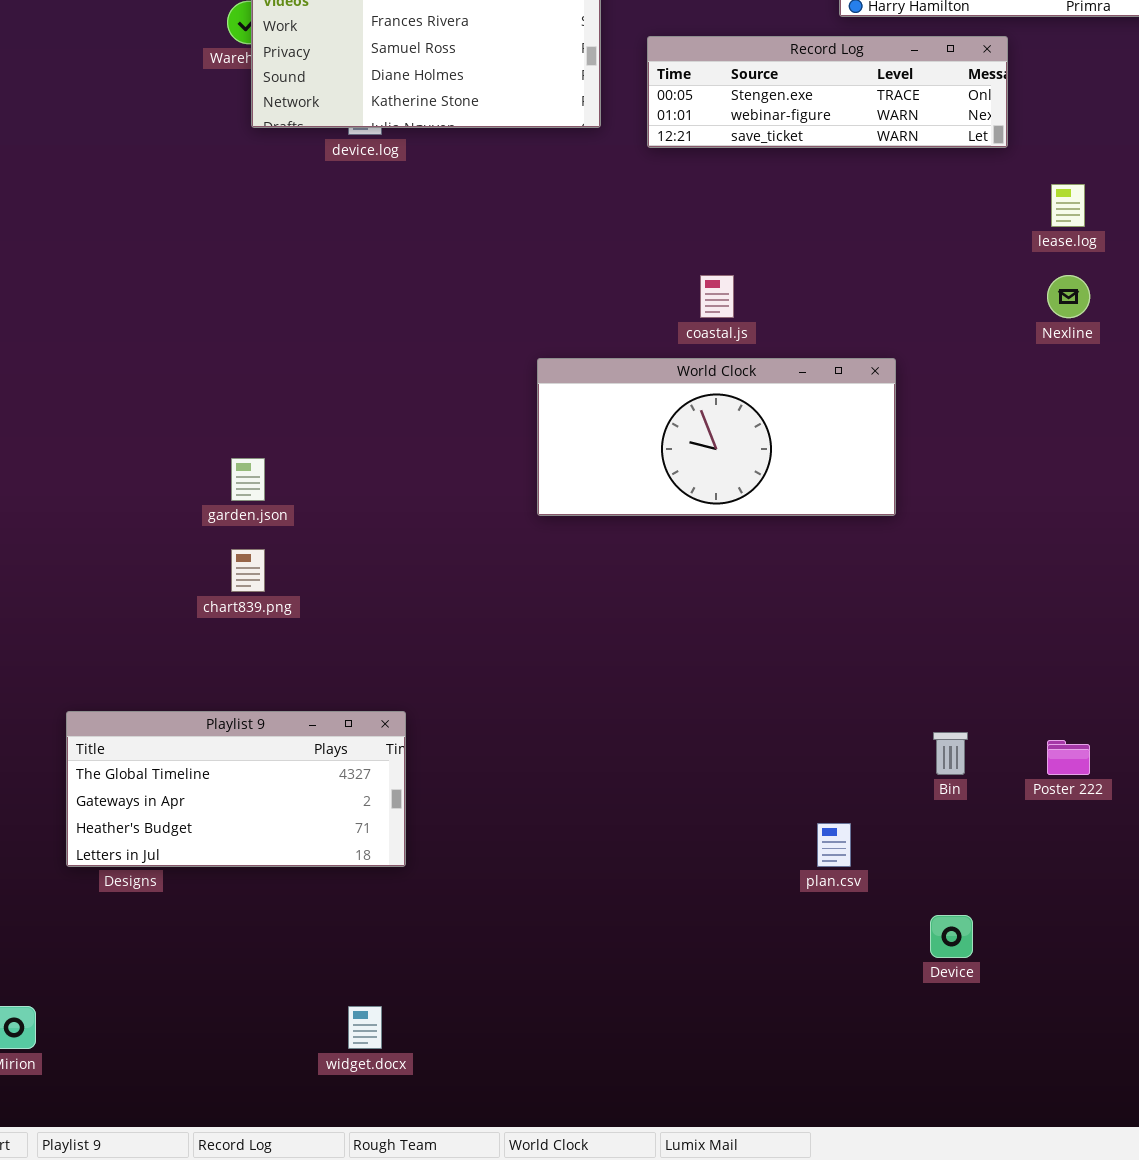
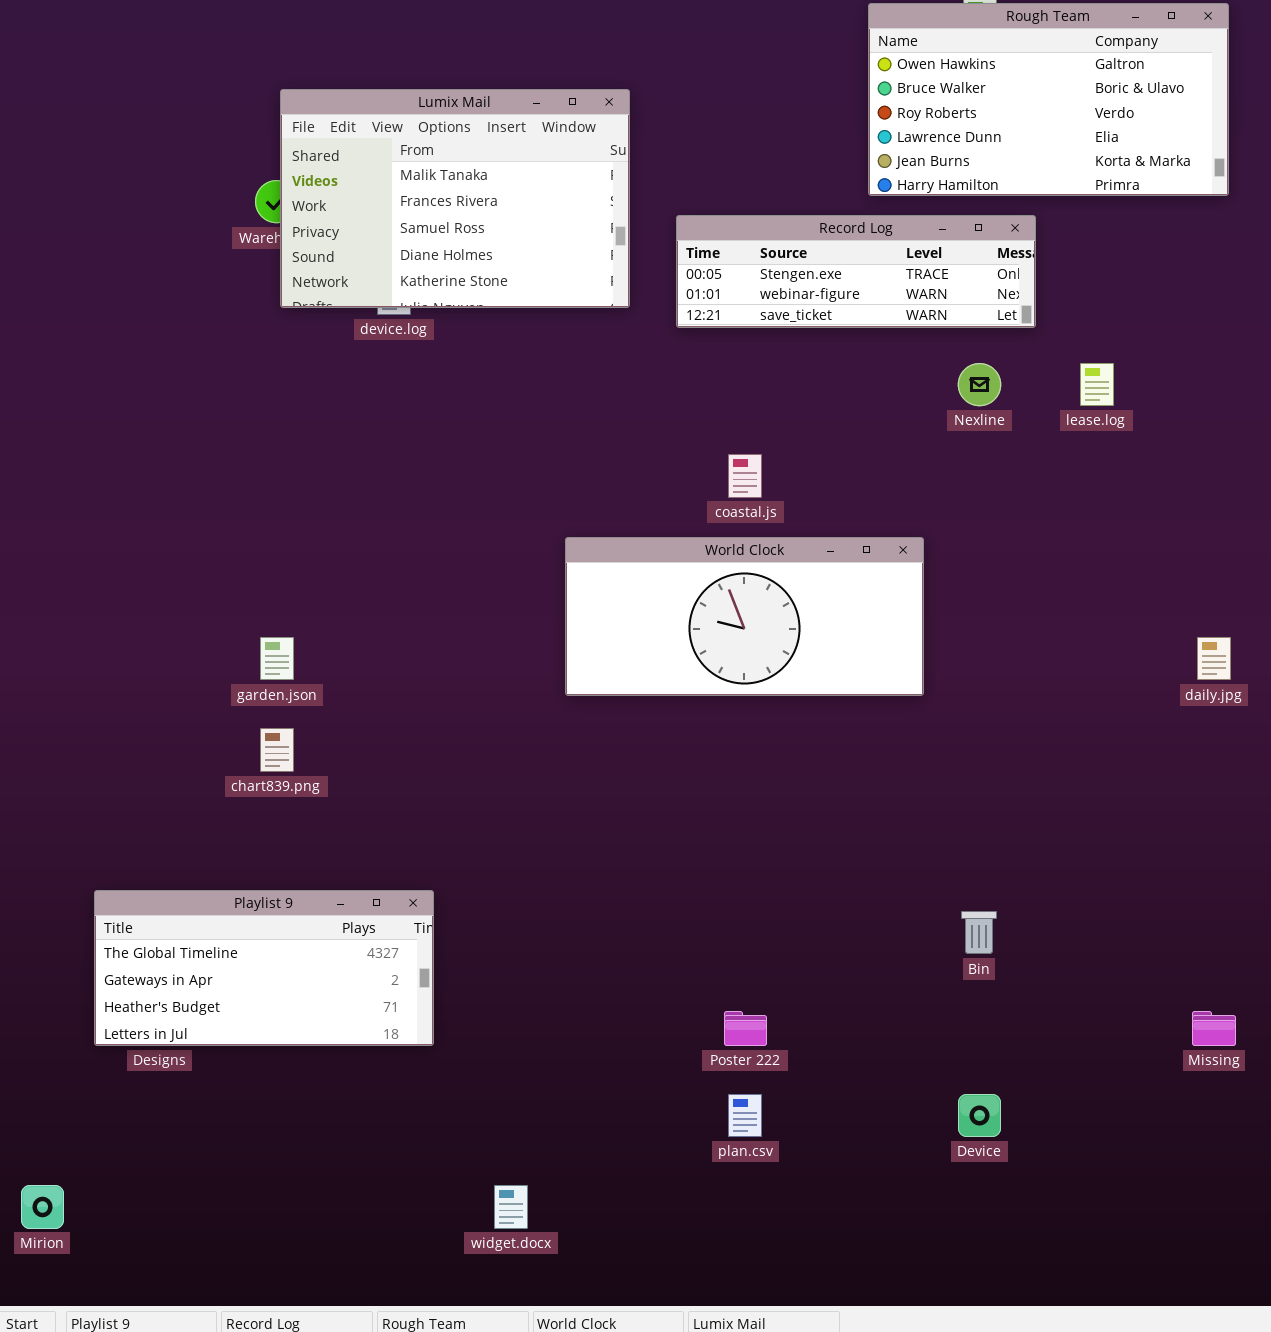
Nexline: [1047,275,1090,318] -> [958,363,1001,406], moved
Poster 222: [1047,740,1090,775] -> [724,1011,767,1046], moved
plan.csv: [817,823,851,867] -> [728,1094,762,1137], moved
widget.docx: [348,1006,382,1049] -> [494,1185,528,1229], moved

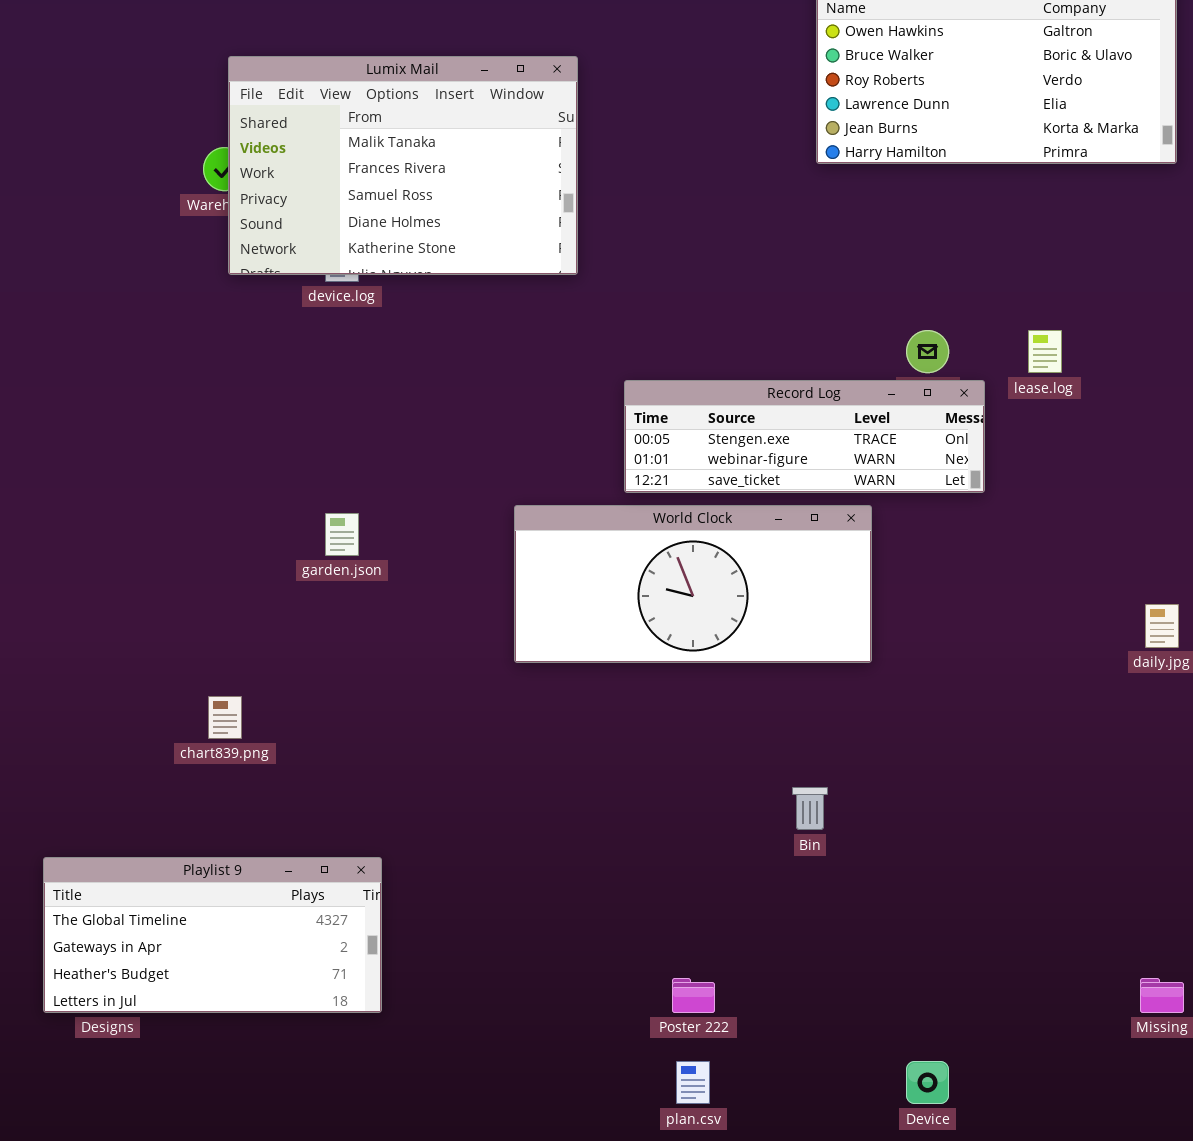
Record Log: [676,215,1036,328] -> [624,380,985,493], moved
garden.json: [260,637,294,680] -> [325,513,359,556], moved
Bin: [961,911,997,954] -> [792,787,828,830], moved

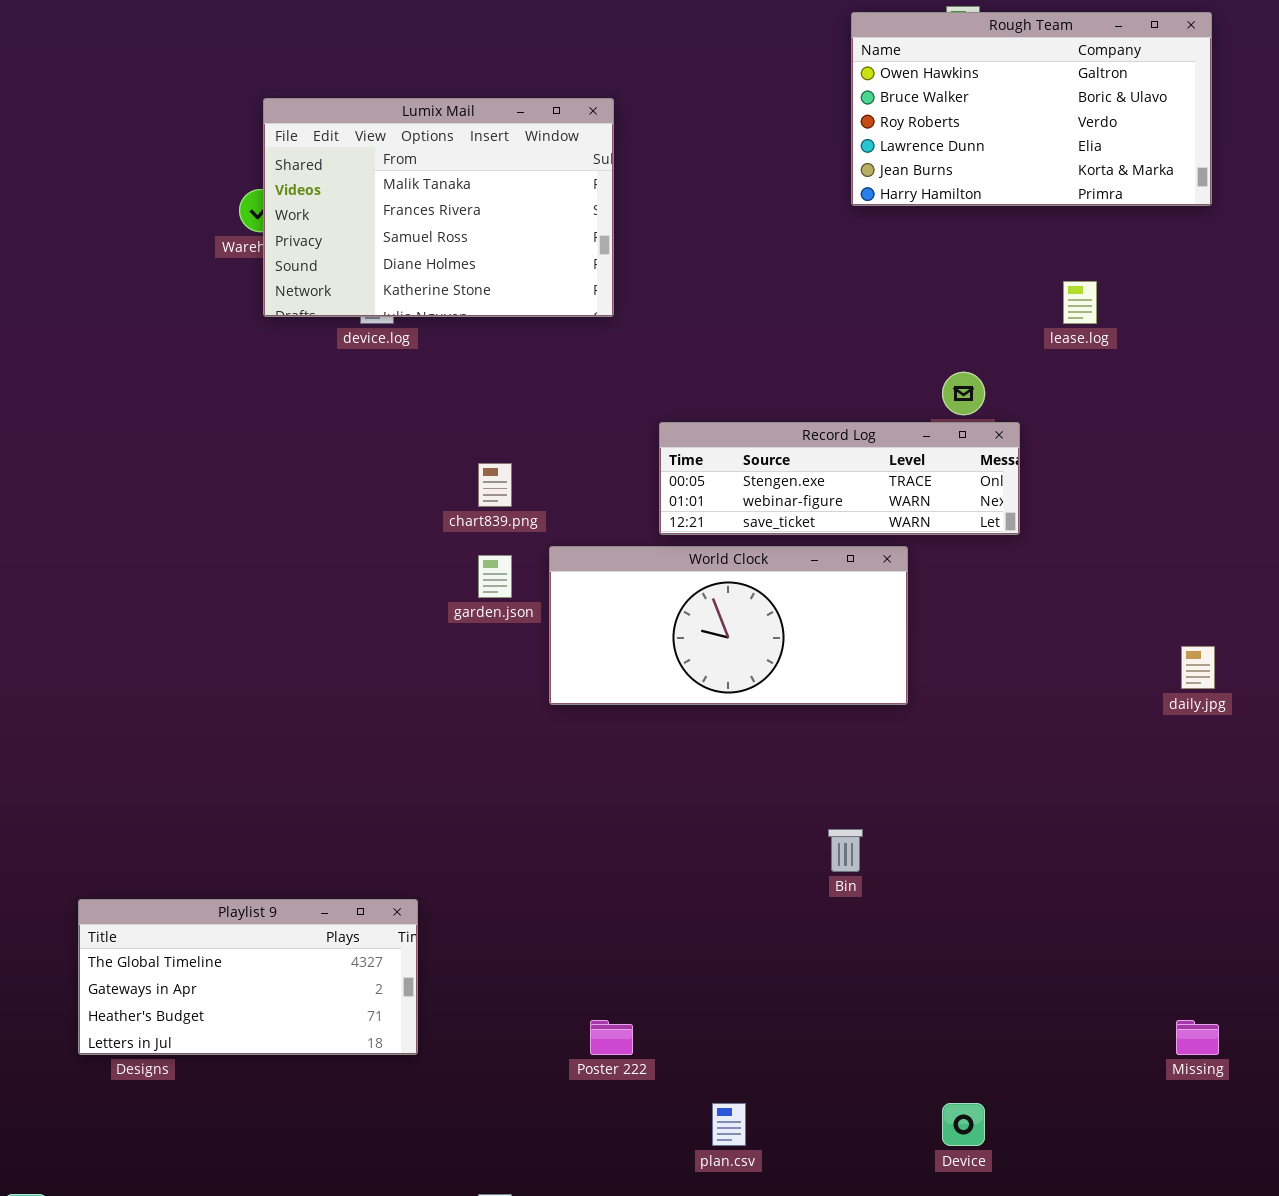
lease.log: [1028,330,1062,373] -> [1063,281,1097,324], moved
garden.json: [325,513,359,556] -> [478,555,512,598], moved
chart839.png: [208,696,242,739] -> [478,463,512,507], moved
Poster 222: [672,978,715,1013] -> [590,1020,633,1055], moved

